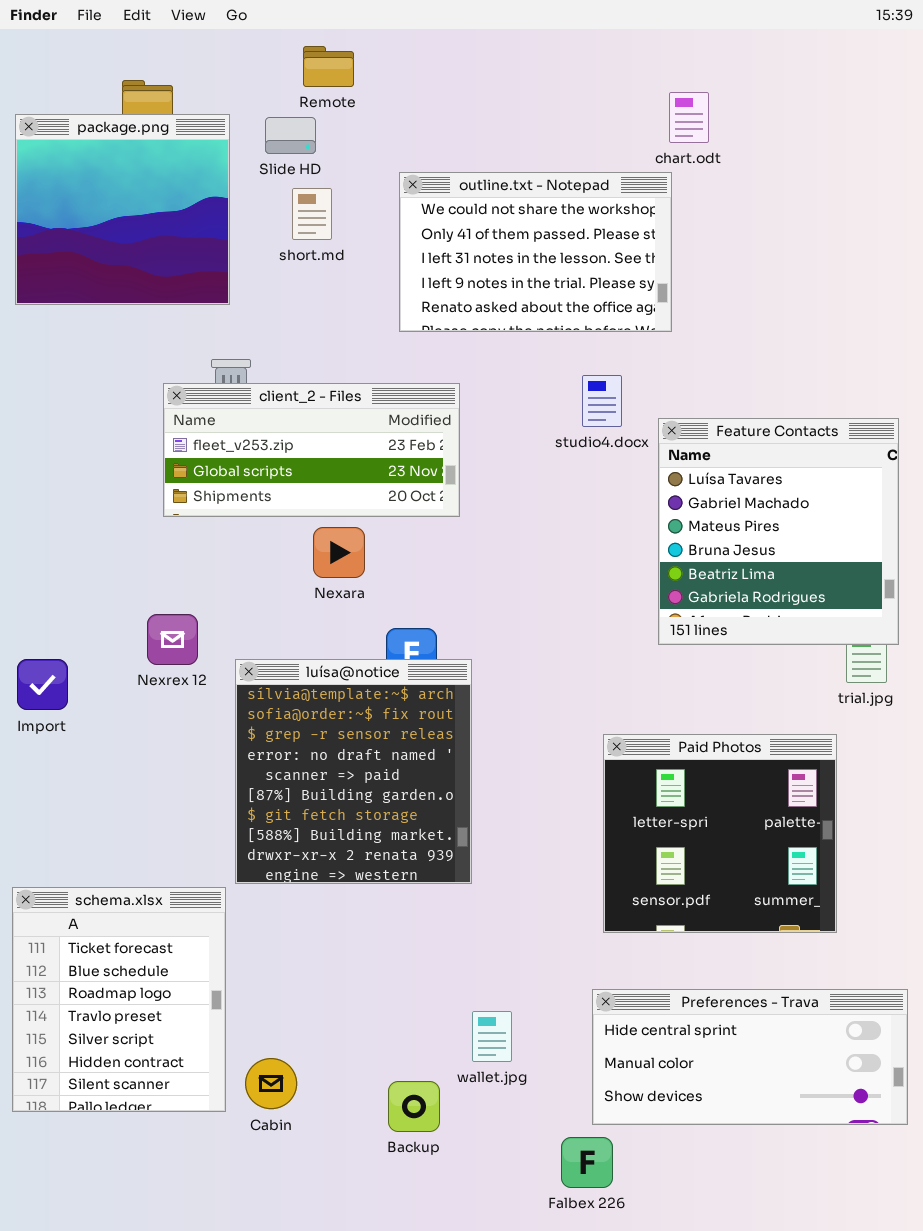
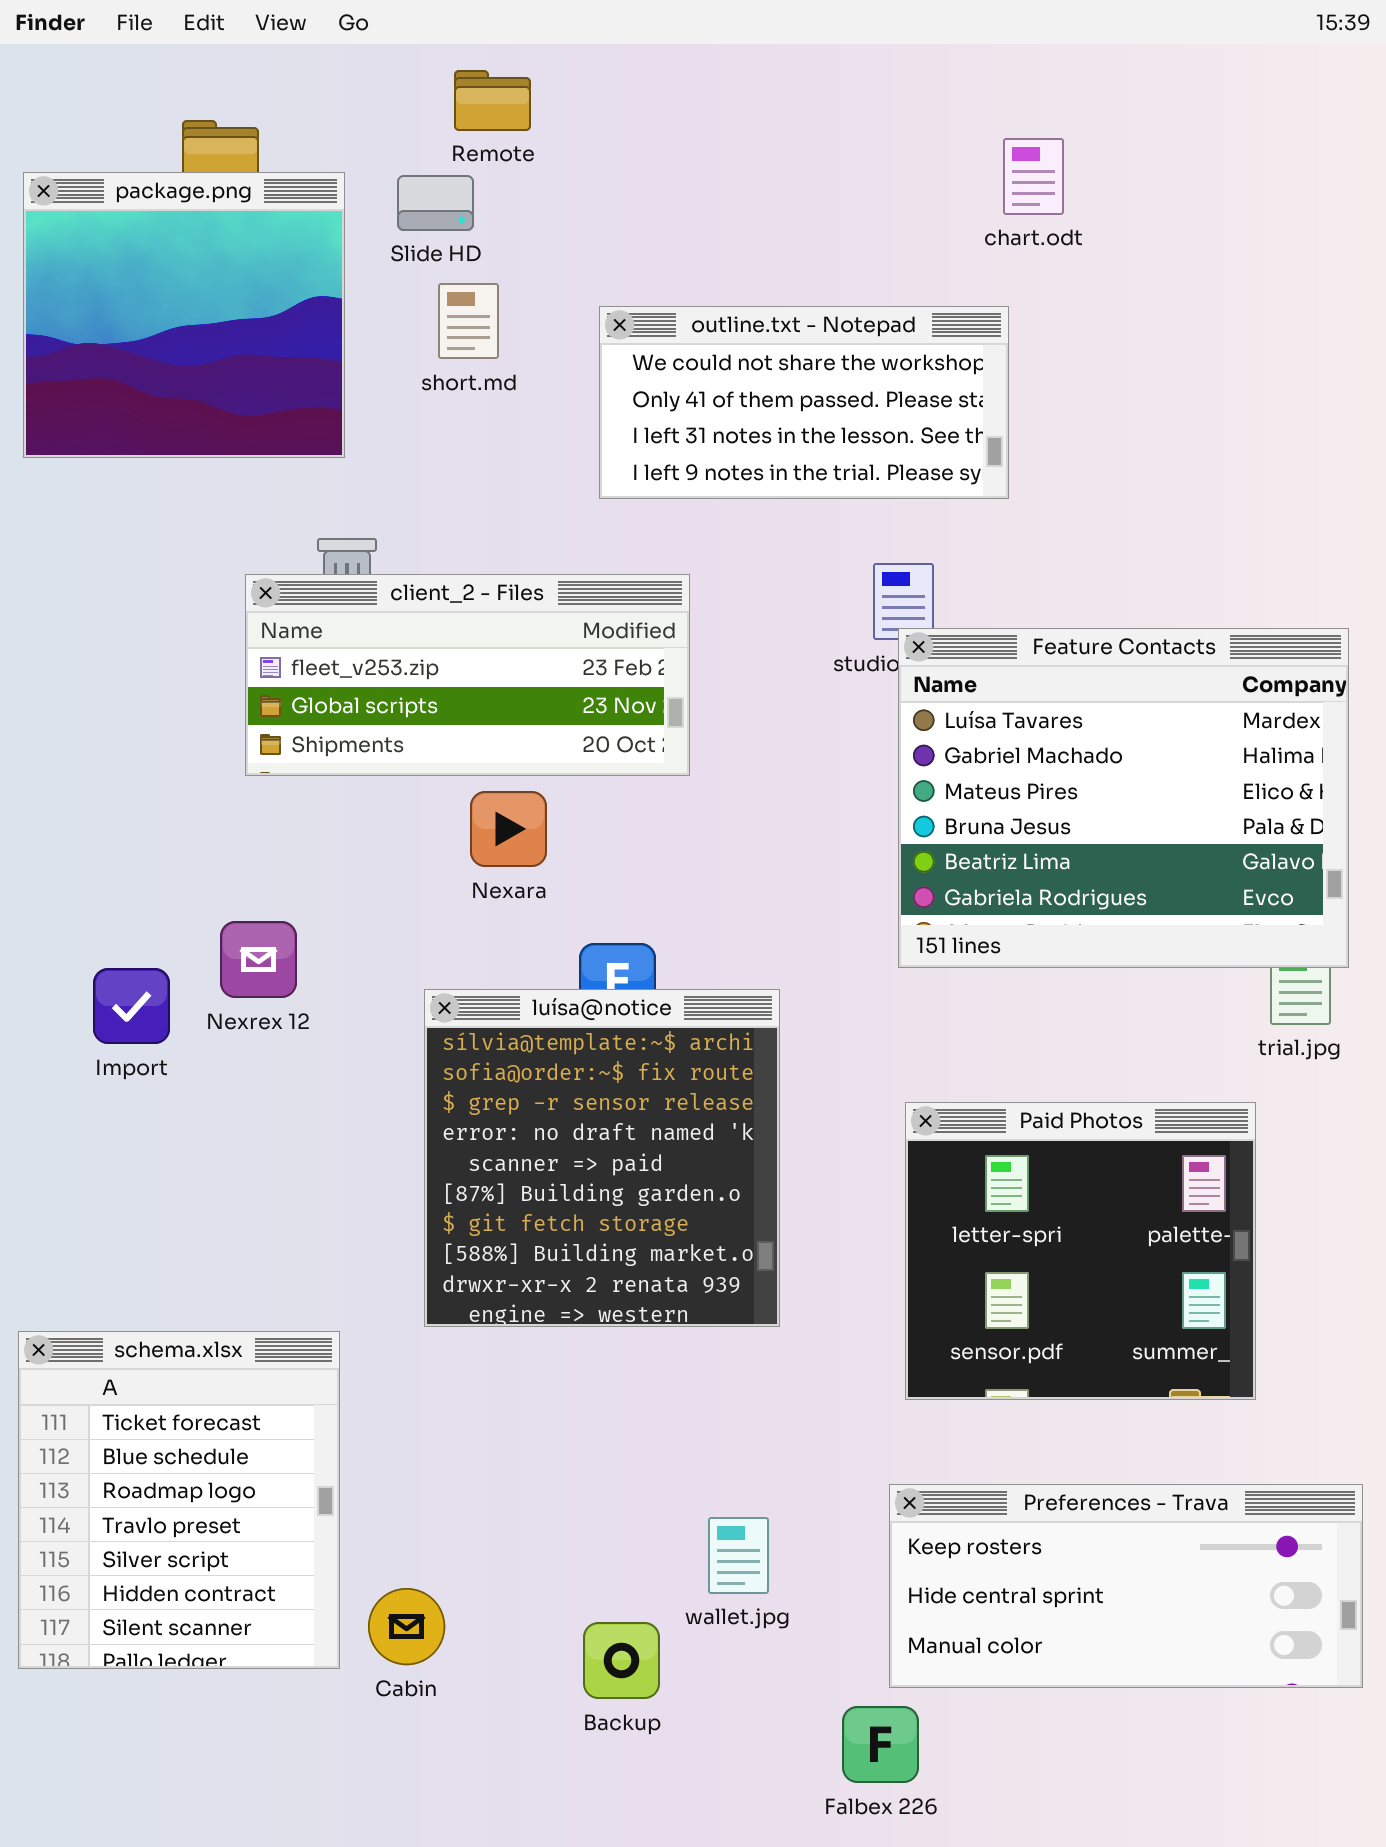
outline.txt - Notepad: [399,172,672,332] -> [599,306,1009,499], resized
Feature Contacts: [658,418,899,645] -> [898,628,1349,968], resized
Import: [17,659,68,710] -> [93,968,170,1044], moved
luísa@notice: [235,659,472,884] -> [424,989,780,1327], moved
Preferences - Trava: [592,989,908,1125] -> [889,1484,1363,1688], scrolled up 1 row

